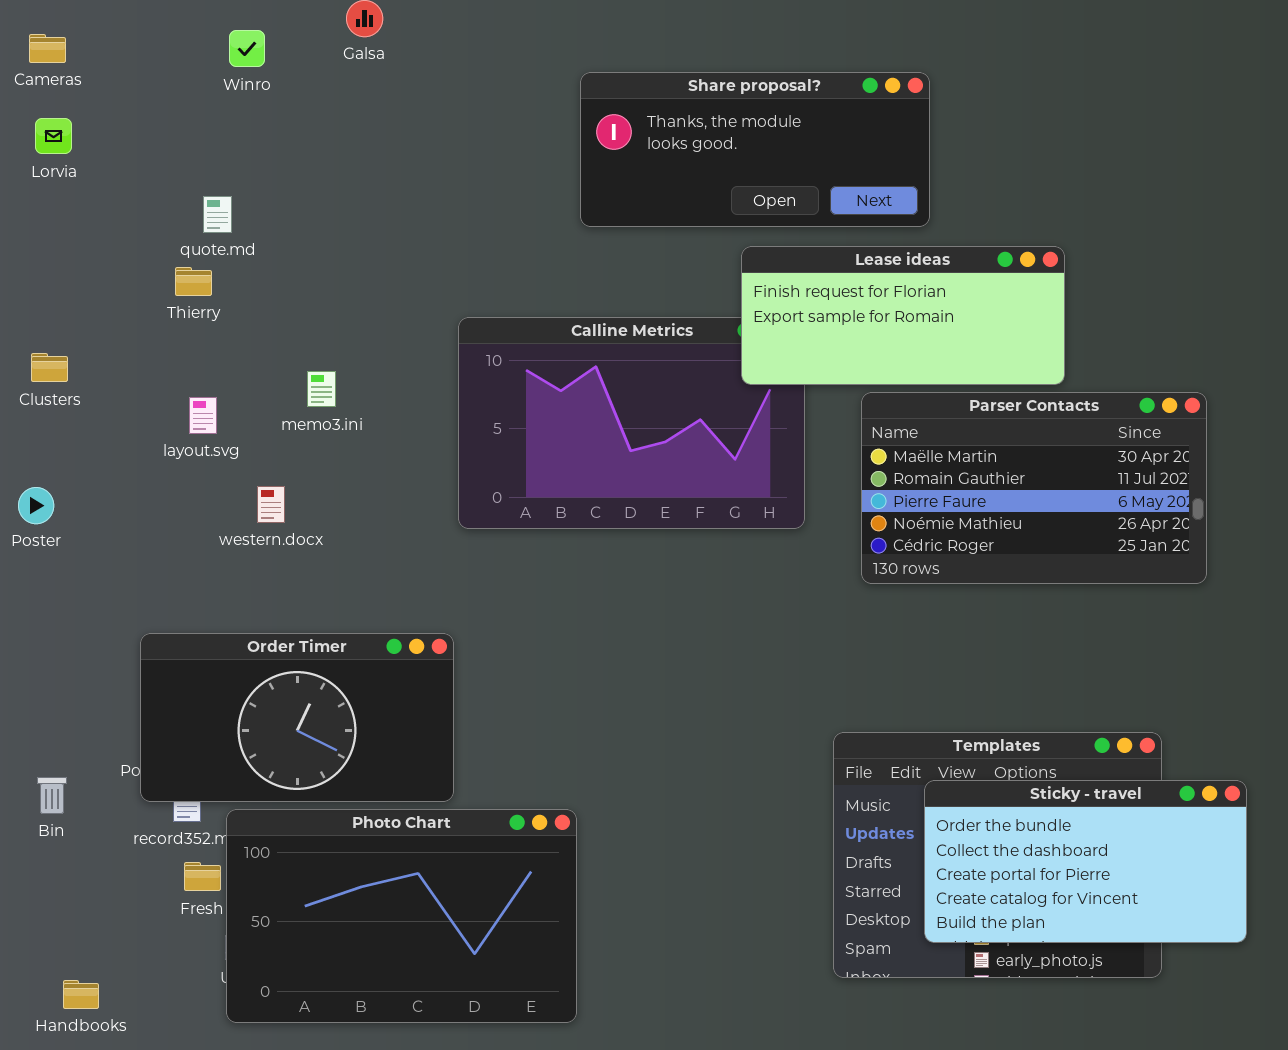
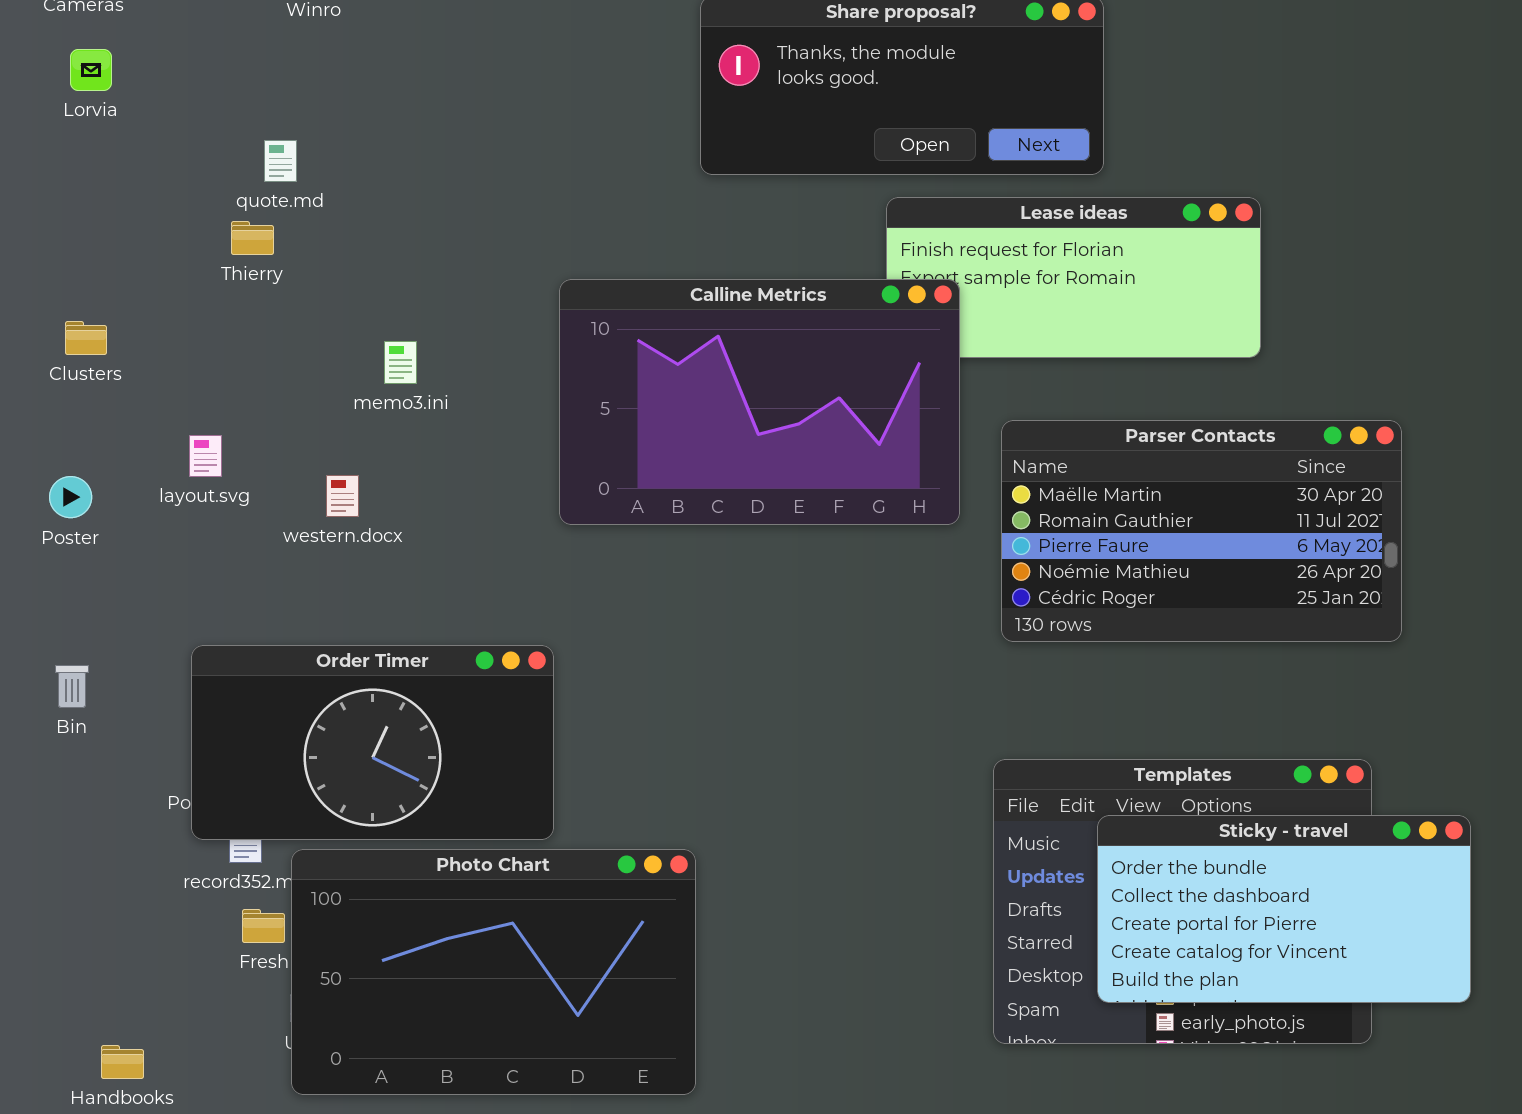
Calline Metrics: [458,317,805,529] -> [559,279,960,525], raised
Parser Contacts: [861,392,1207,584] -> [1001,420,1402,642], moved
layout.svg: [189,397,217,434] -> [189,435,222,477], moved
Bin: [37,777,67,814] -> [55,665,89,708], moved

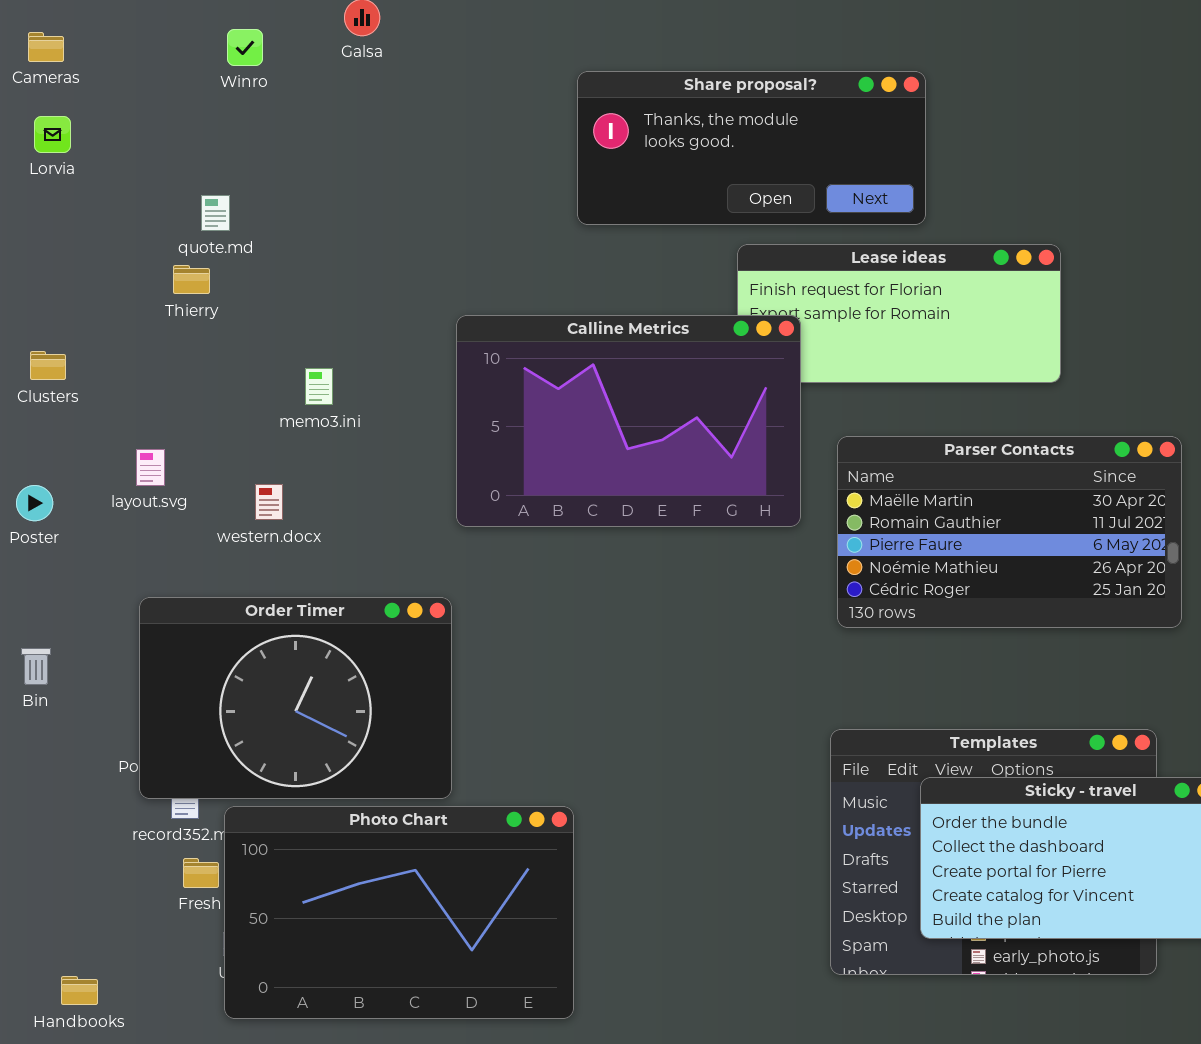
Order Timer: [191,645,554,840] -> [139,597,452,799], resized

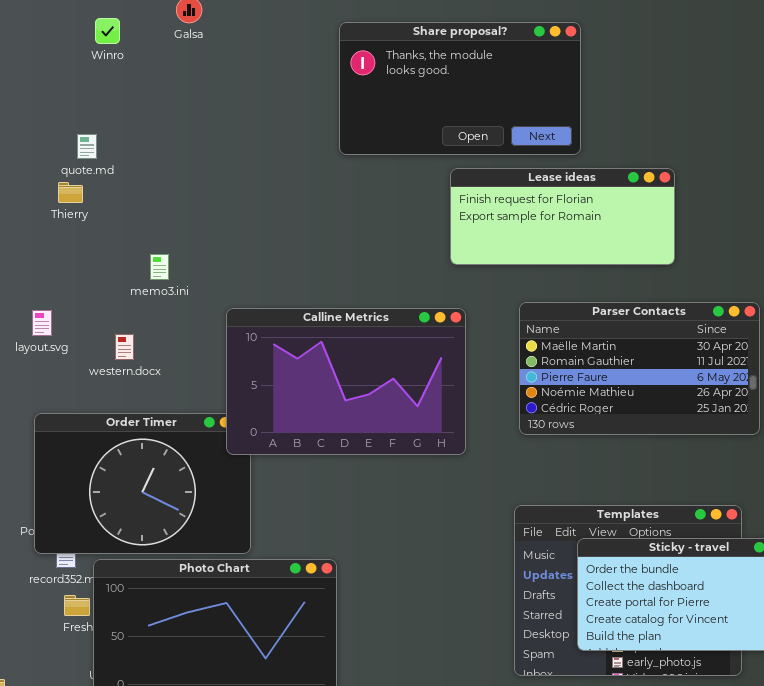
Share proposal?: [577,71,926,225] -> [339,22,581,155], resized
Calline Metrics: [456,315,801,527] -> [226,308,466,455], moved

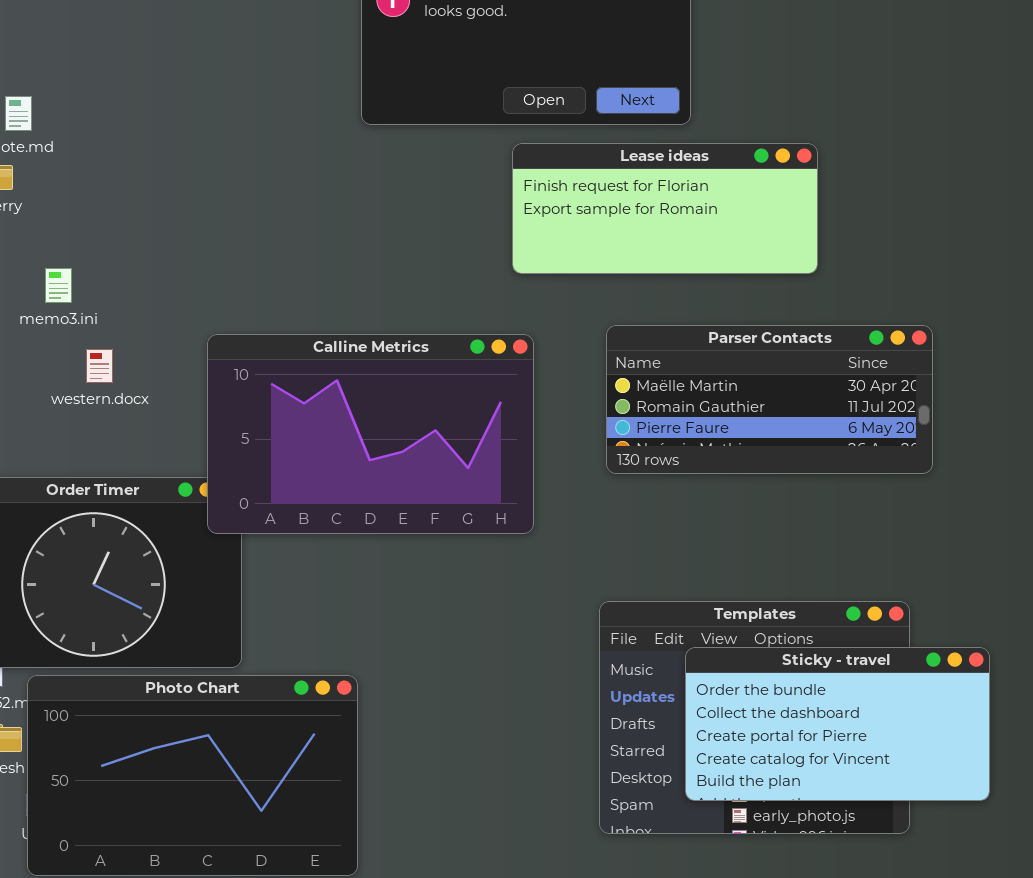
memo3.ini: [150,254,169,280] -> [45,268,72,303], moved
Parser Contacts: [519,302,760,435] -> [606,325,933,474], resized
western.docx: [115,334,134,360] -> [86,349,113,383], moved

